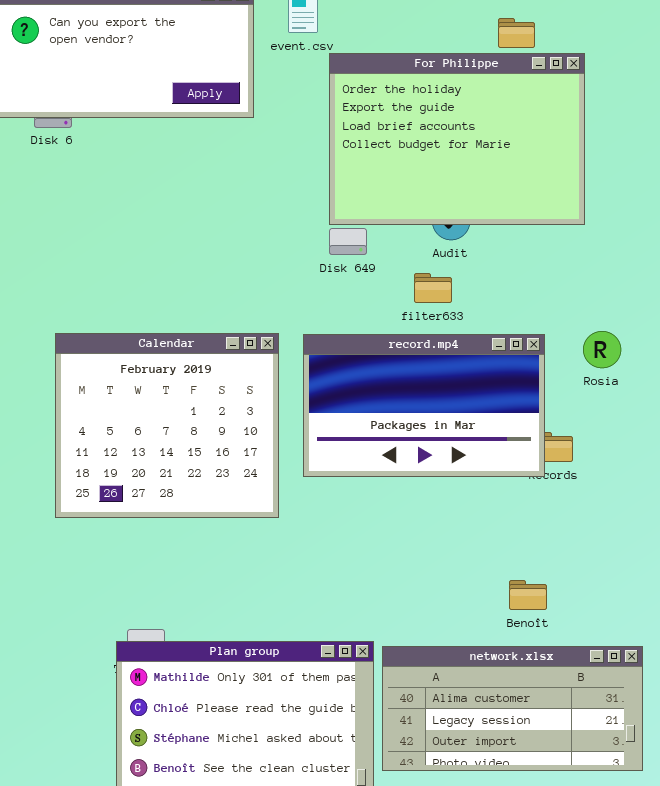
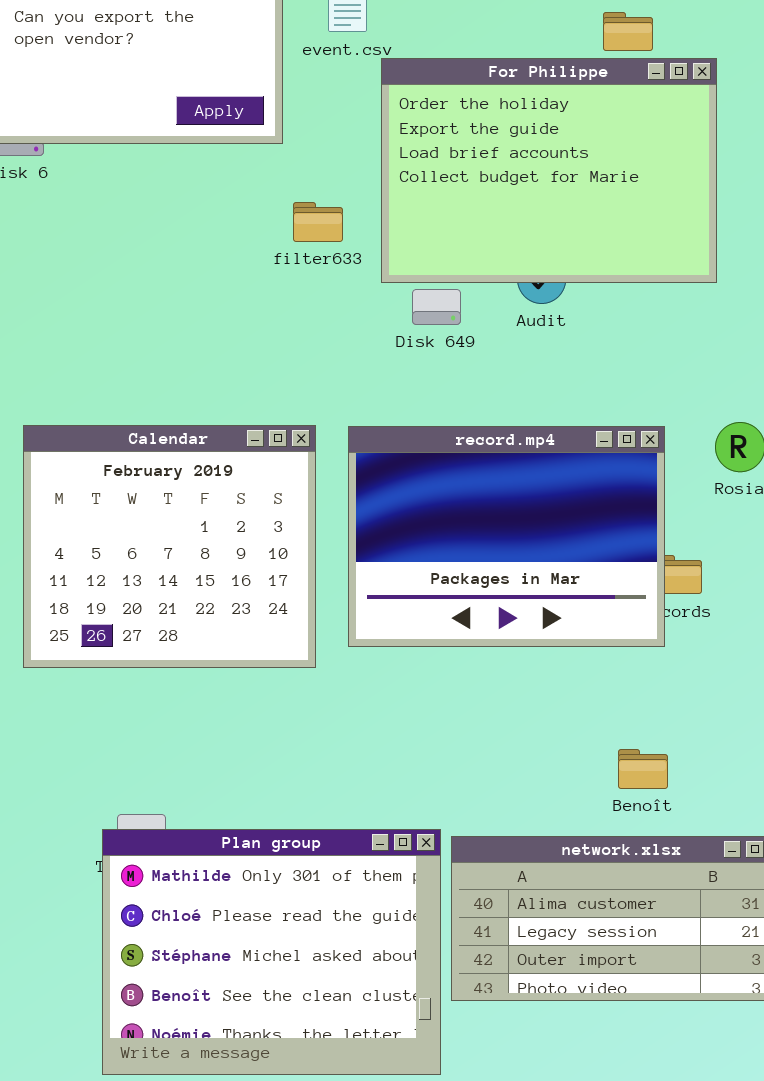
Disk 649: [329,228,367,255] -> [412,289,461,325], moved
filter633: [414,273,452,303] -> [293,202,343,242], moved
record.mp4: [303,334,545,477] -> [348,426,665,647], resized

